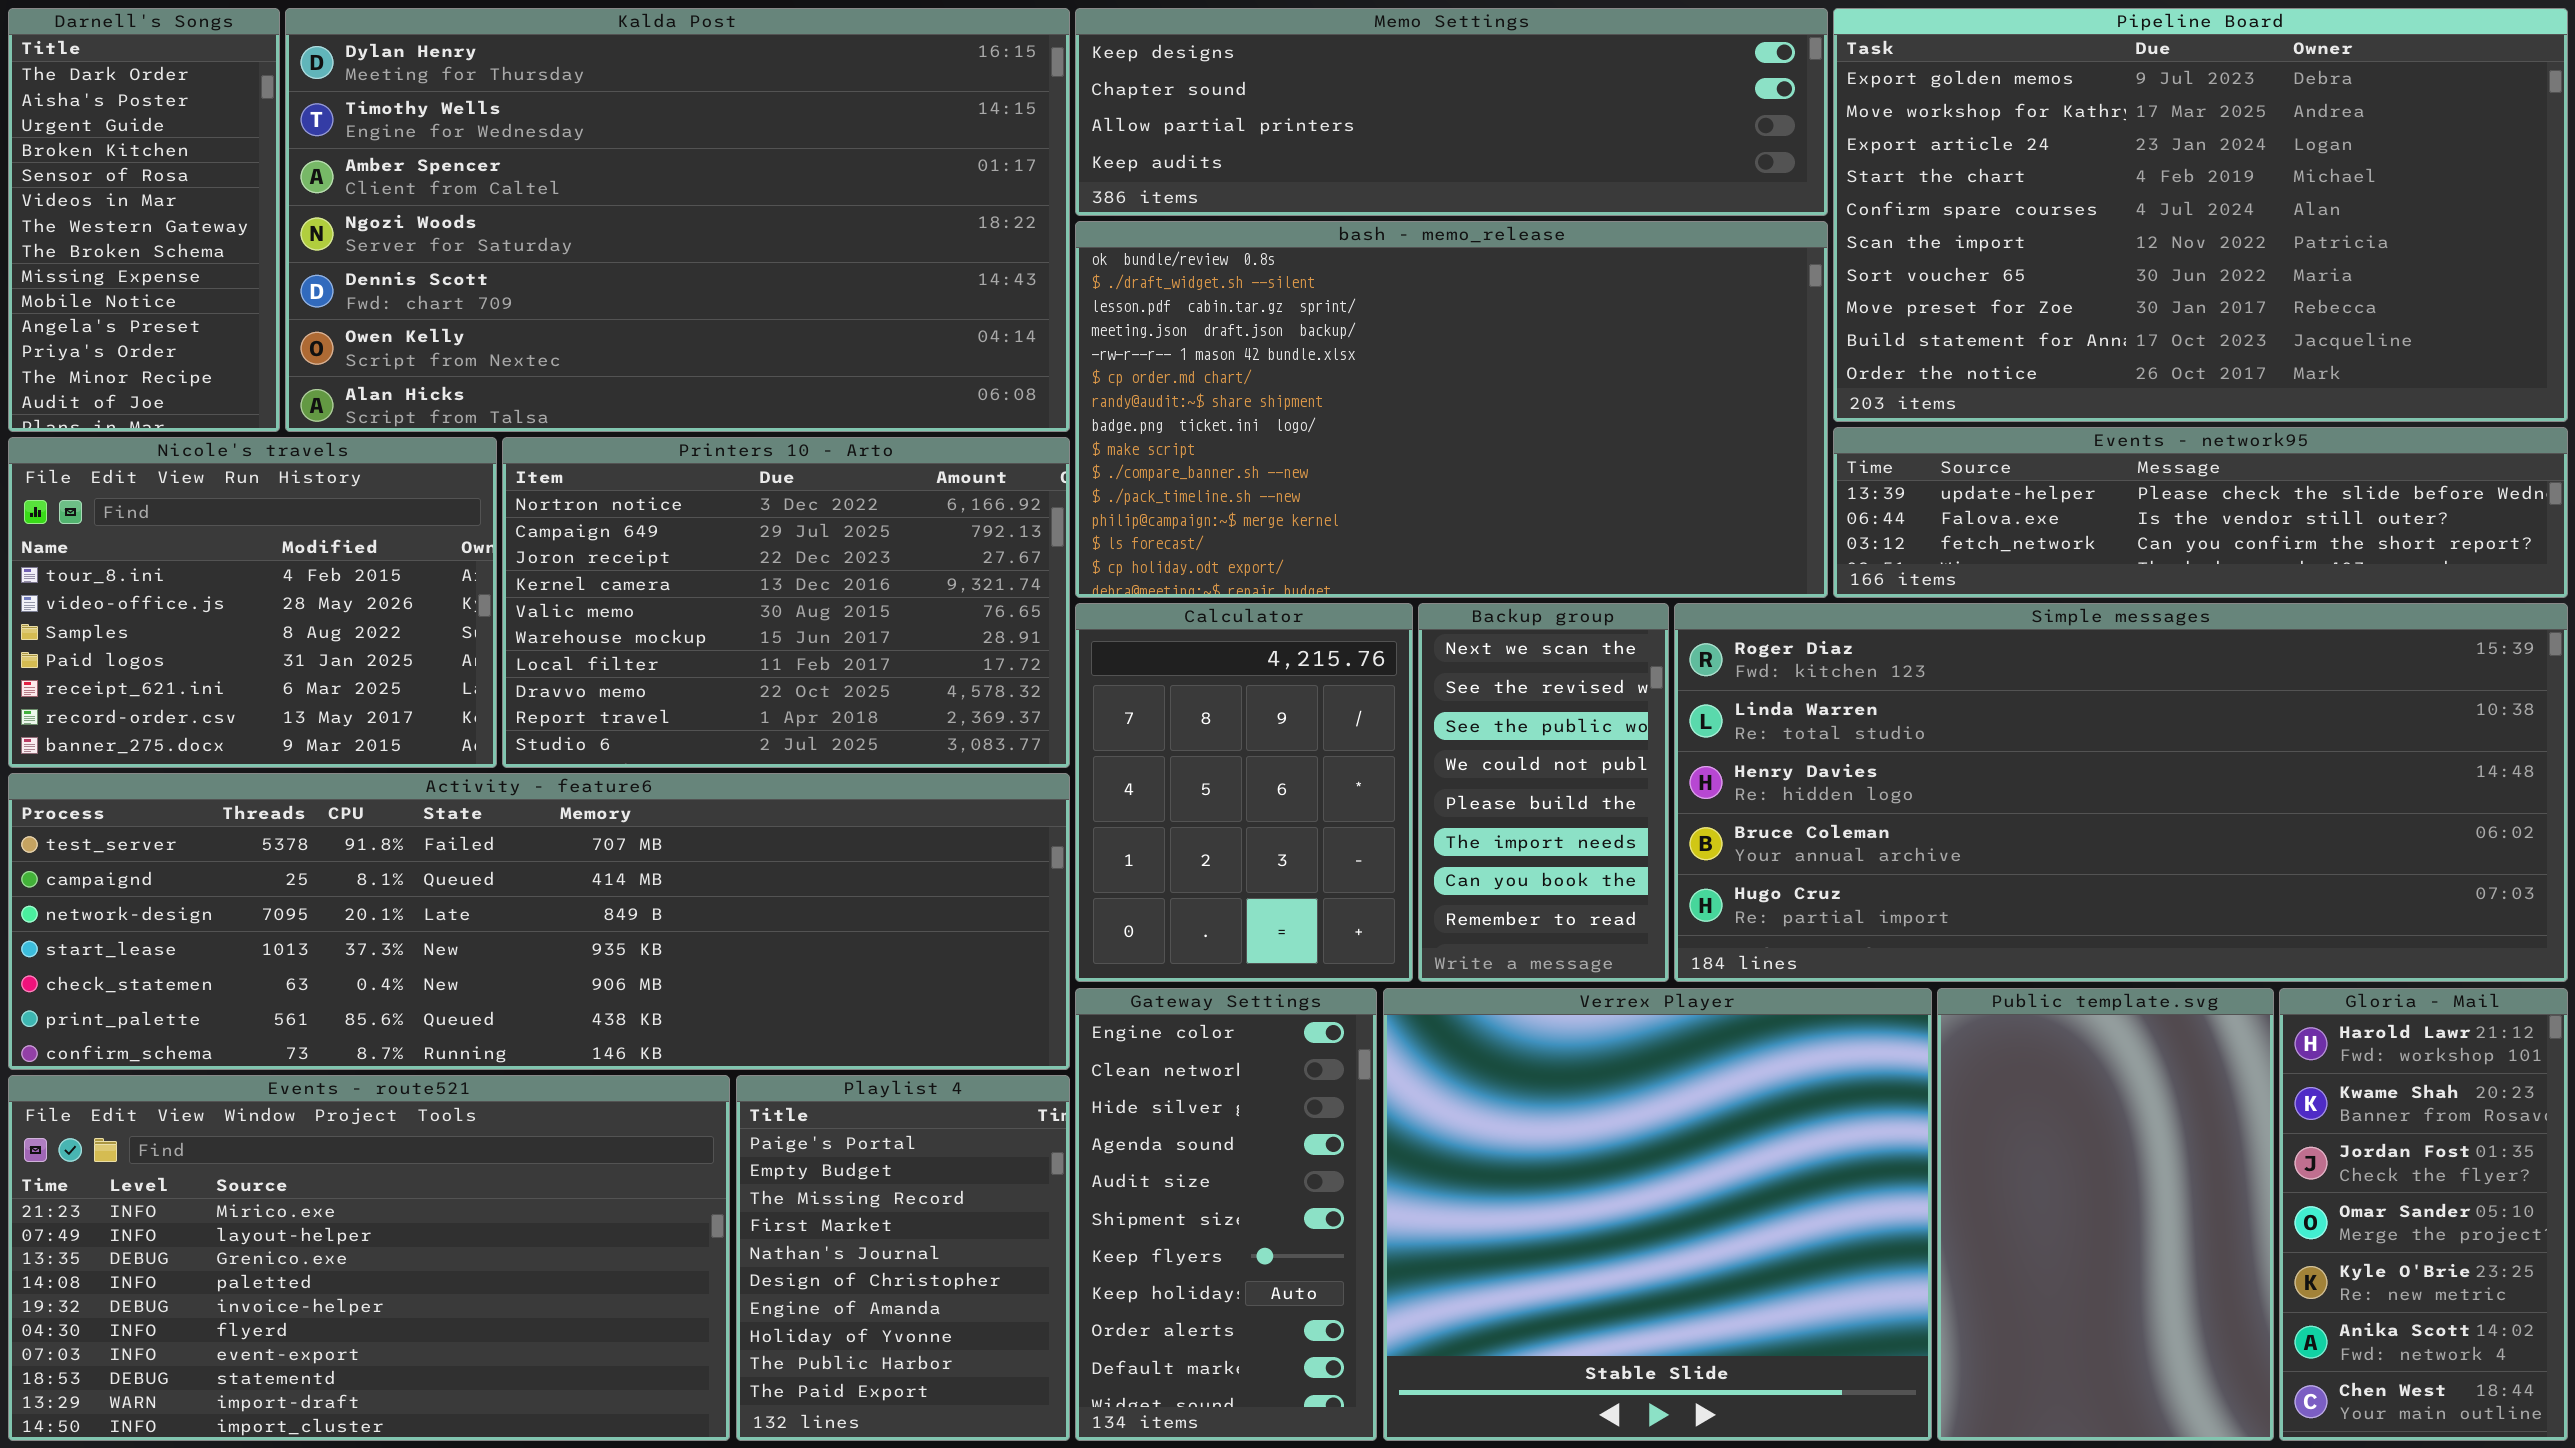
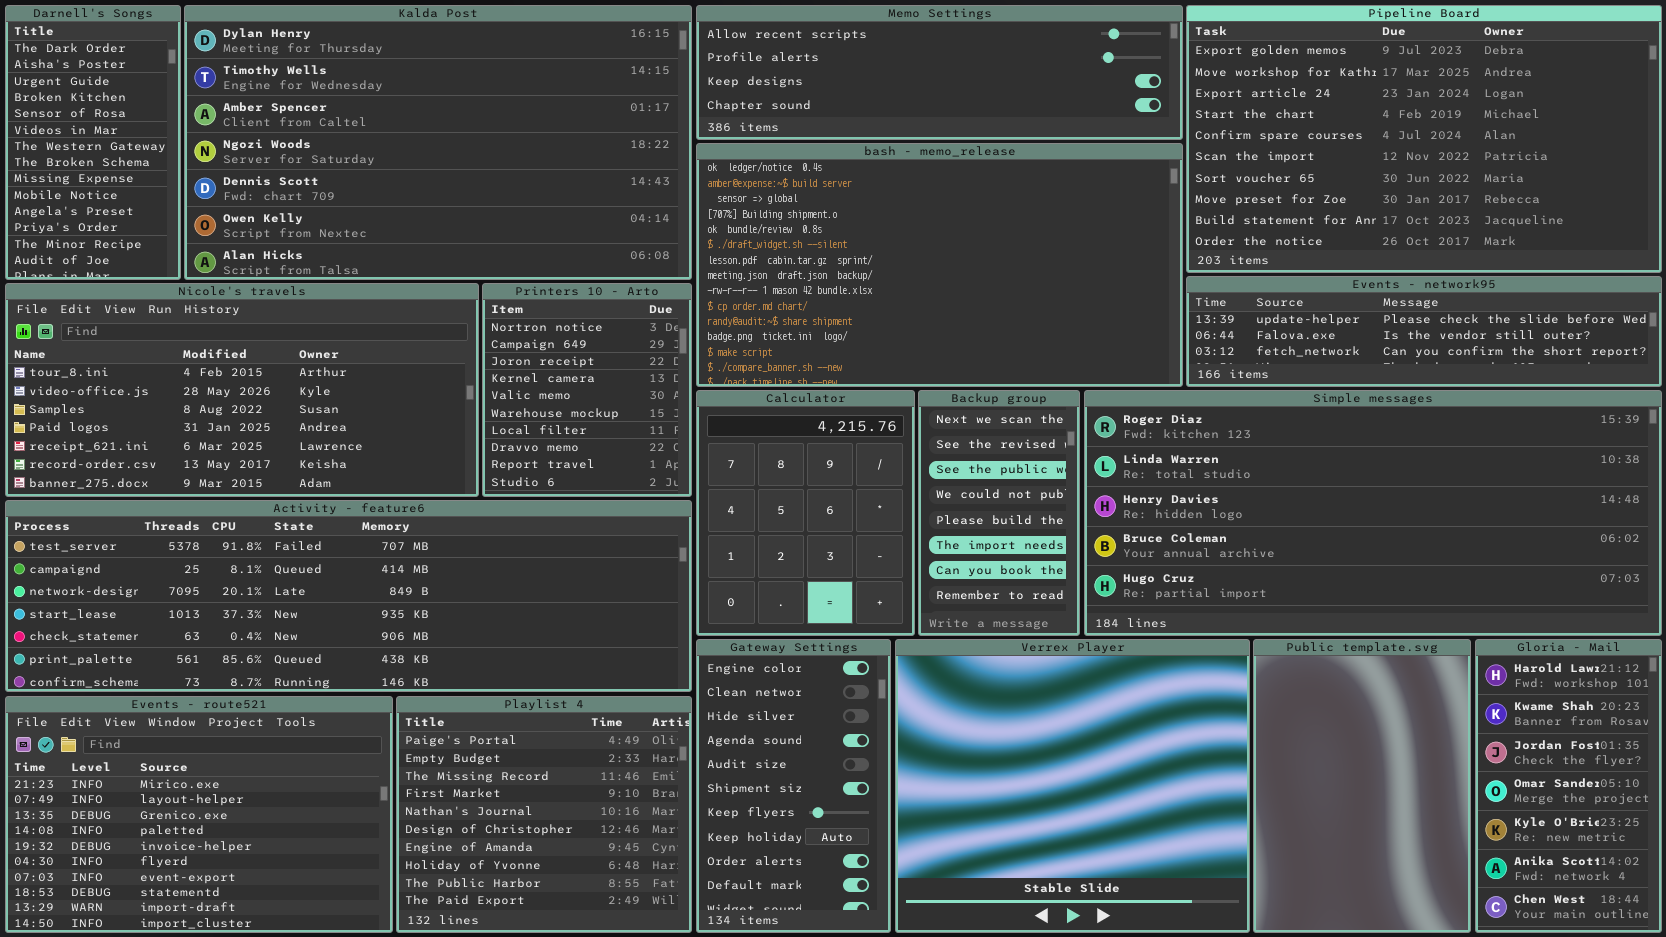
Memo Settings: [1075,8,1828,216] -> [696,5,1183,140], scrolled up 2 rows
bash - memo_release: [1075,221,1828,598] -> [696,143,1183,387], scrolled up 4 rows
Nicole's travels: [8,437,497,768] -> [5,283,479,497], resized
Printers 10 - Arto: [502,437,1070,768] -> [482,283,692,497], resized
Events - route521: [8,1075,730,1441] -> [5,696,393,933], resized
Playlist 4: [736,1075,1070,1441] -> [396,696,692,933], resized

